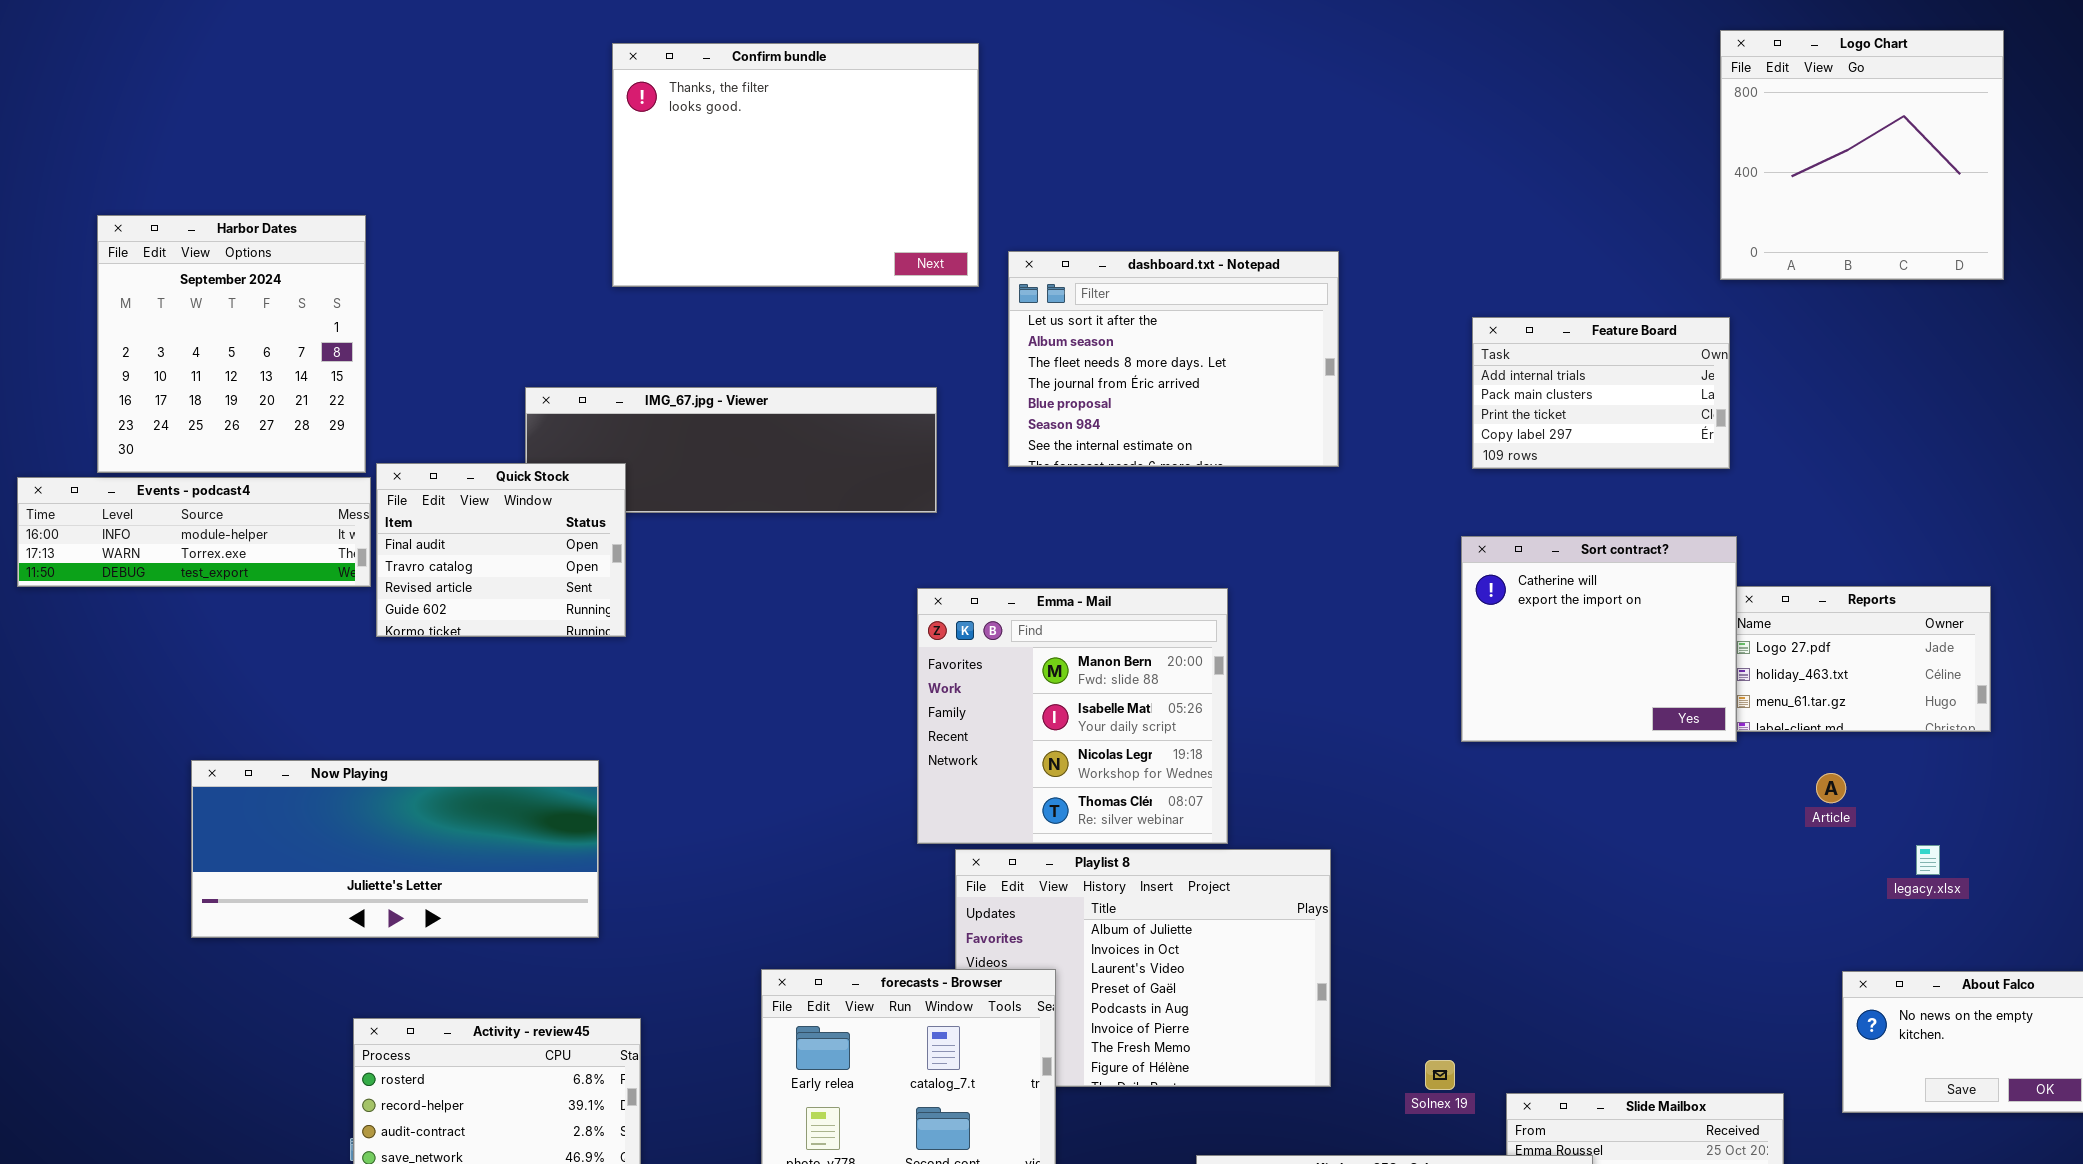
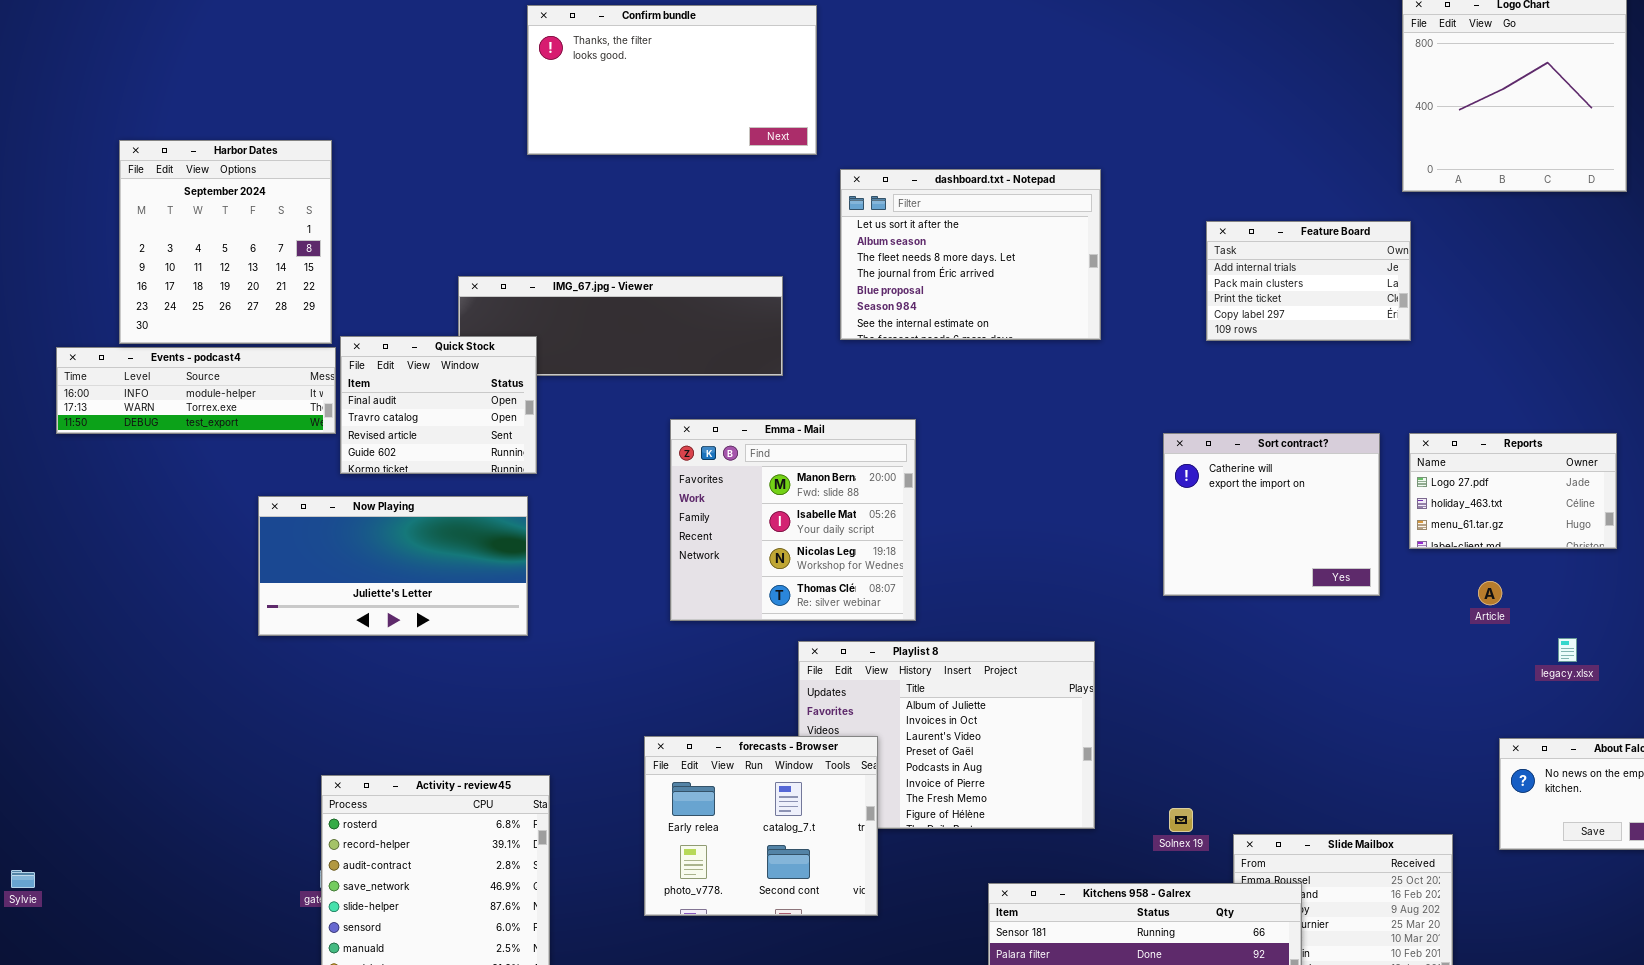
Confirm bundle: [612,43,979,287] -> [527,5,817,155], resized
Sort contract?: [1461,536,1737,742] -> [1163,433,1380,596], moved
Emma - Mail: [917,588,1228,844] -> [670,419,916,621], moved
Now Playing: [191,760,599,938] -> [258,496,528,636], moved, resized

